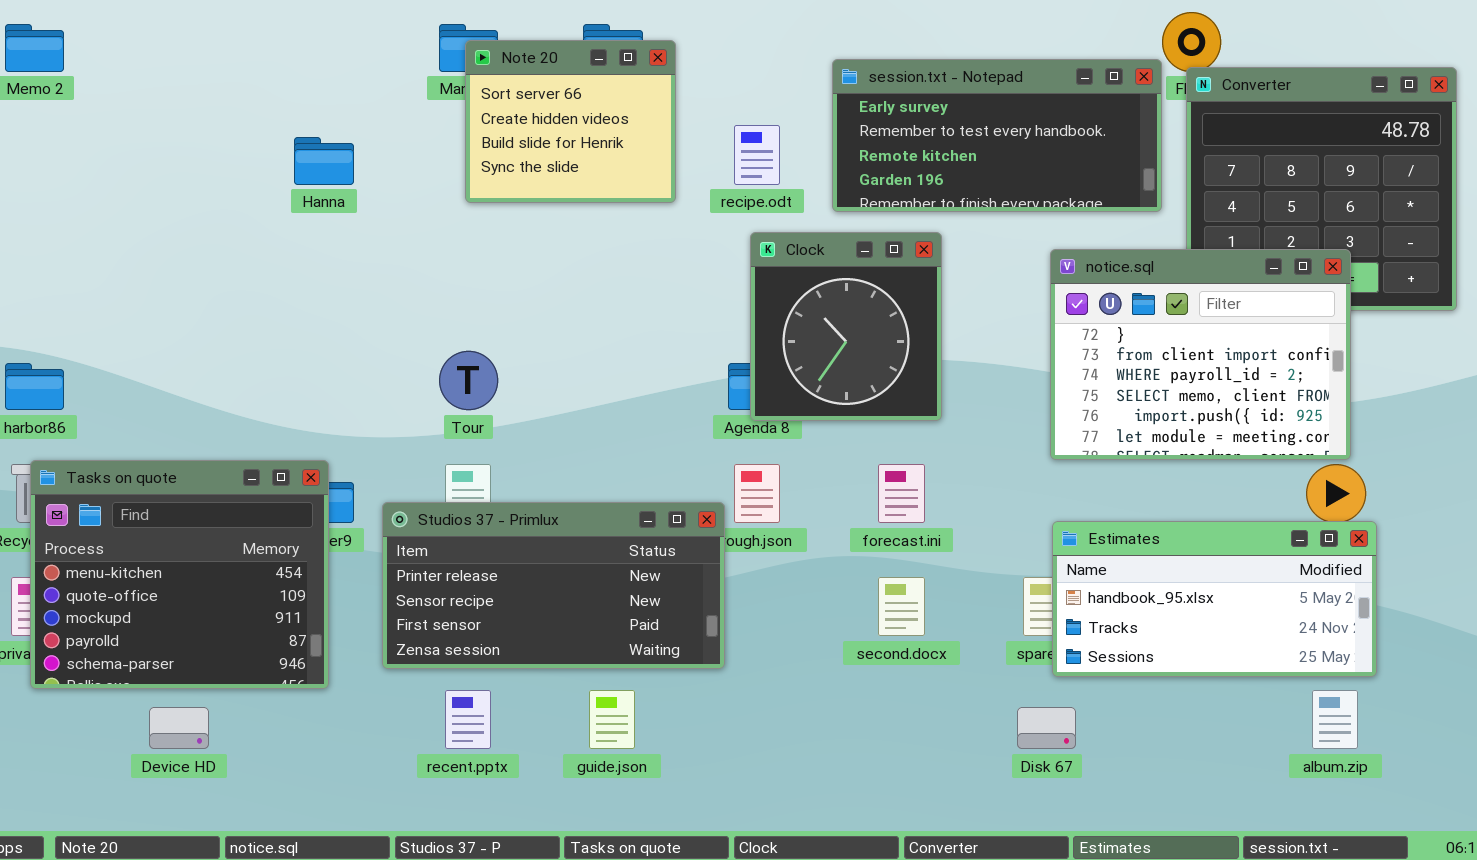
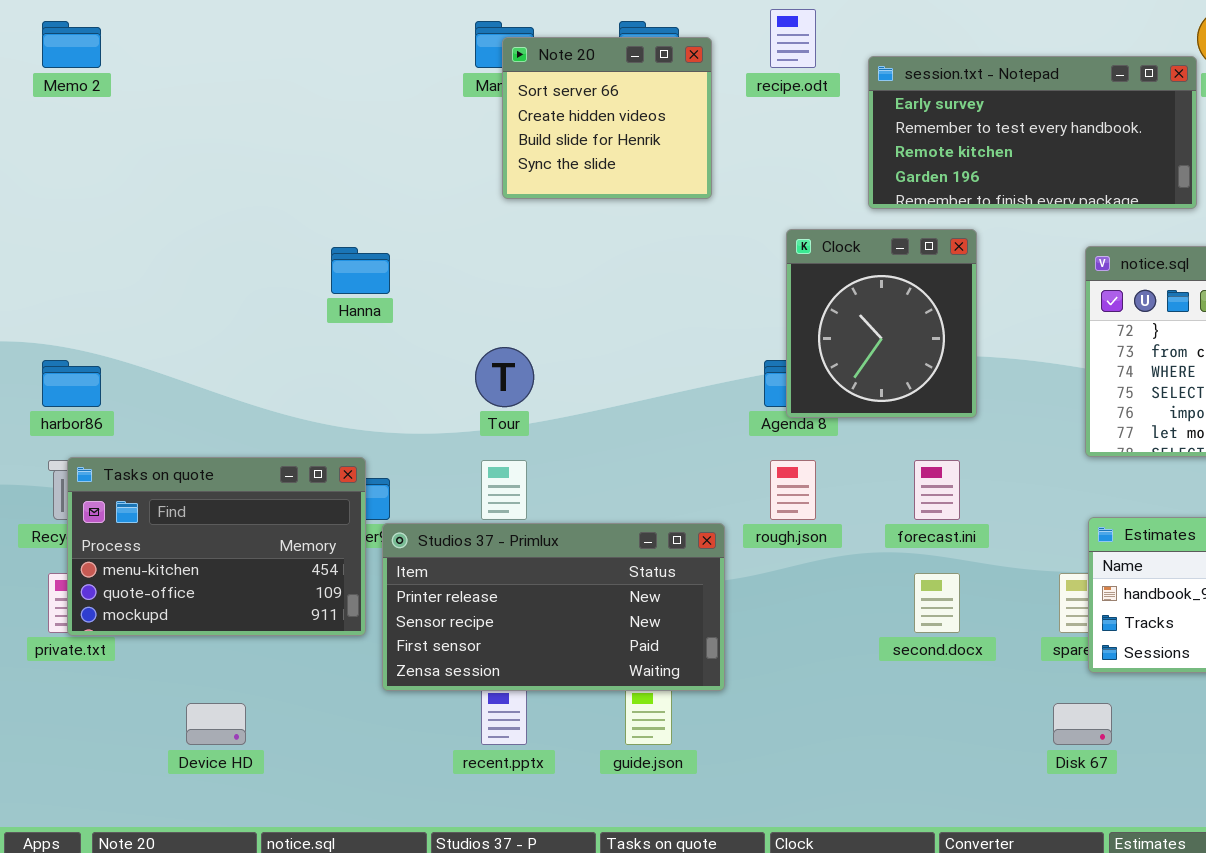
recipe.odt: [734,125,780,185] -> [770,9,816,68], moved
Hanna: [294,137,354,185] -> [331,247,390,294], moved
Tasks on quote: [30,460,329,689] -> [67,457,366,636], resized
Studios 37 - Primlux: [382,502,725,669] -> [382,523,725,691], moved

